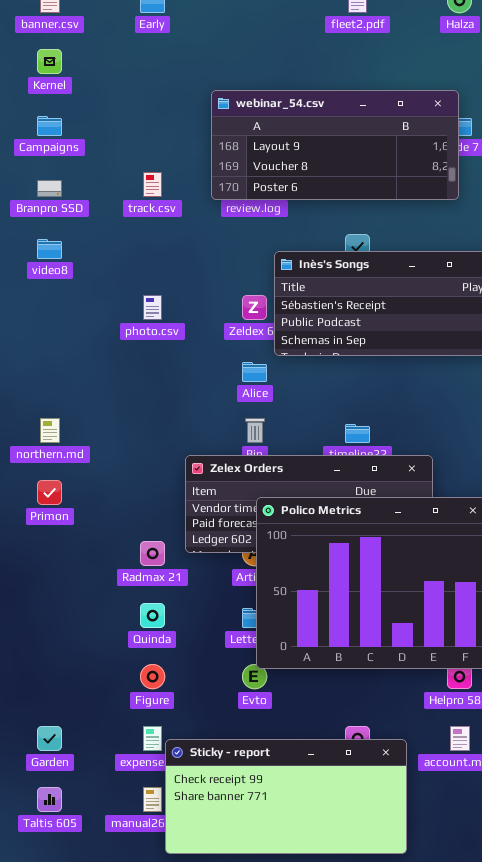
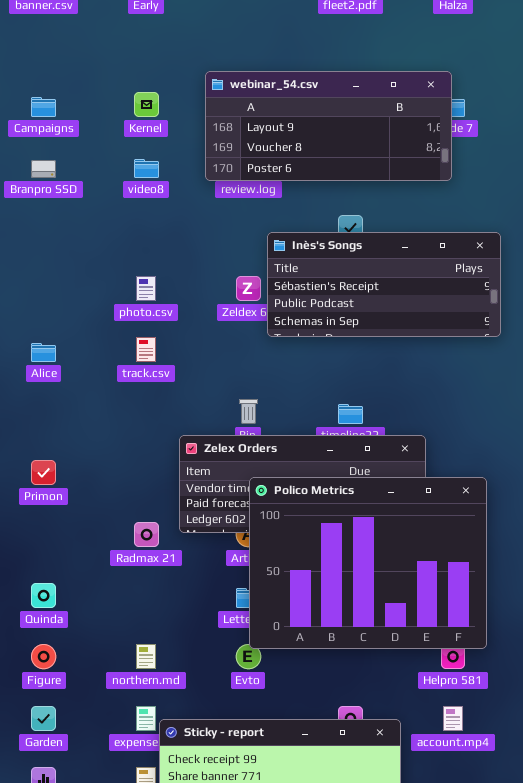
Kernel: [37,49,62,74] -> [134,92,159,117], moved
track.csv: [143,172,162,197] -> [136,337,156,362], moved
video8: [37,239,62,259] -> [134,159,159,178], moved
Alice: [242,362,267,382] -> [31,343,56,362], moved
northern.md: [40,418,60,443] -> [136,644,156,669], moved
Quinda: [140,603,165,628] -> [31,583,56,608], moved
Figure: [140,664,165,689] -> [31,644,56,669], moved

